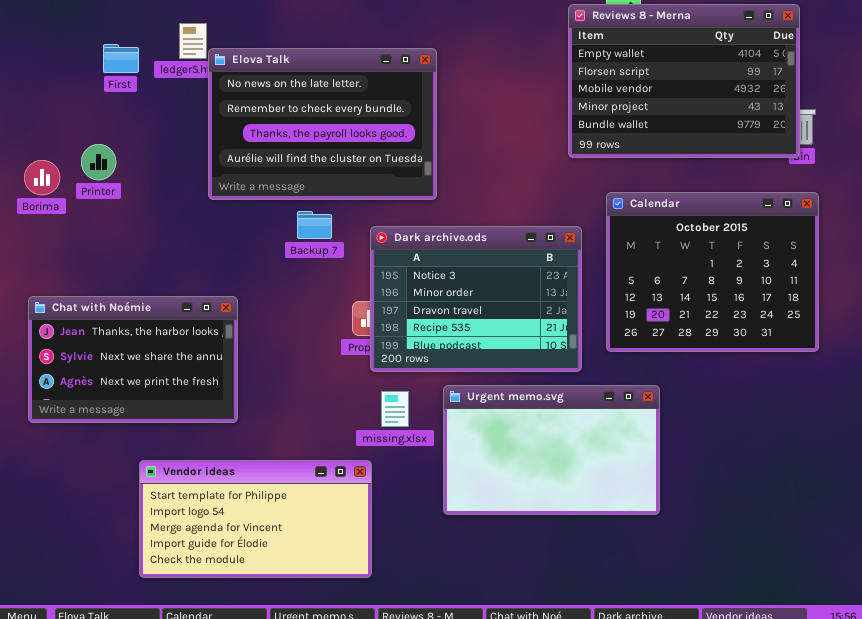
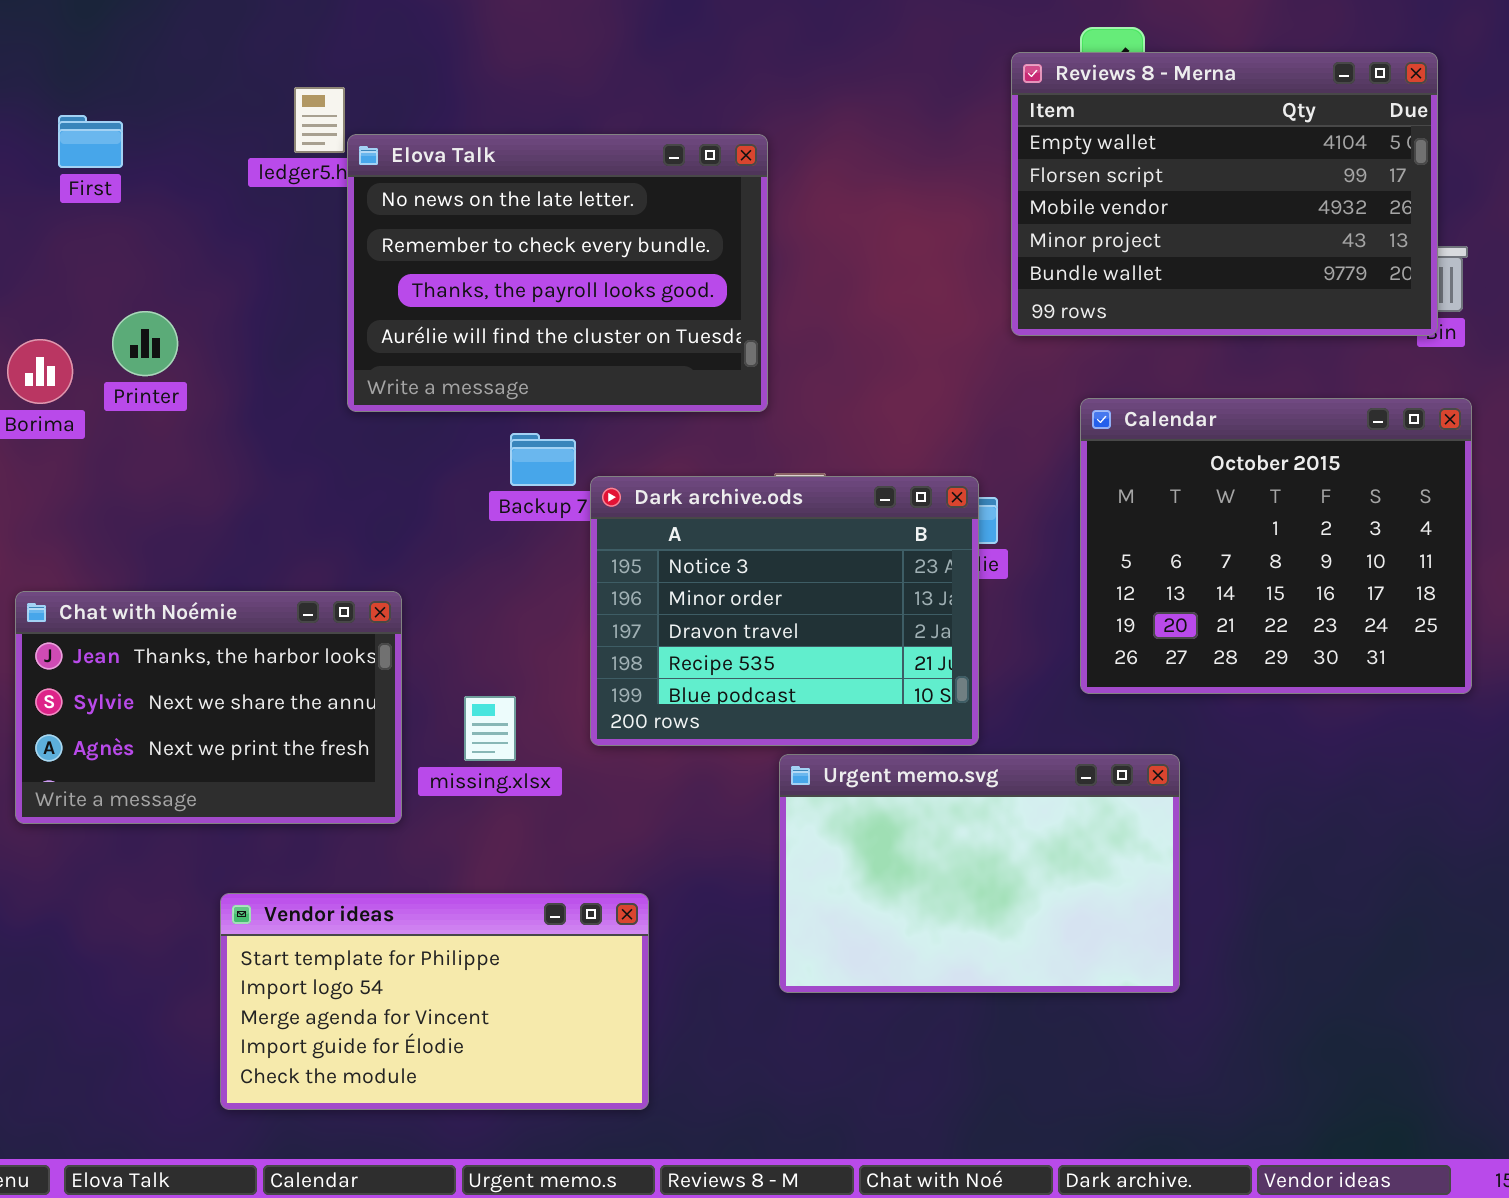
First: [103,44,139,73] -> [58,115,123,168], moved
Dark archive.ods: [370,226,582,372] -> [590,476,979,746], moved
missing.xlsx: [381,391,409,427] -> [464,696,516,761], moved

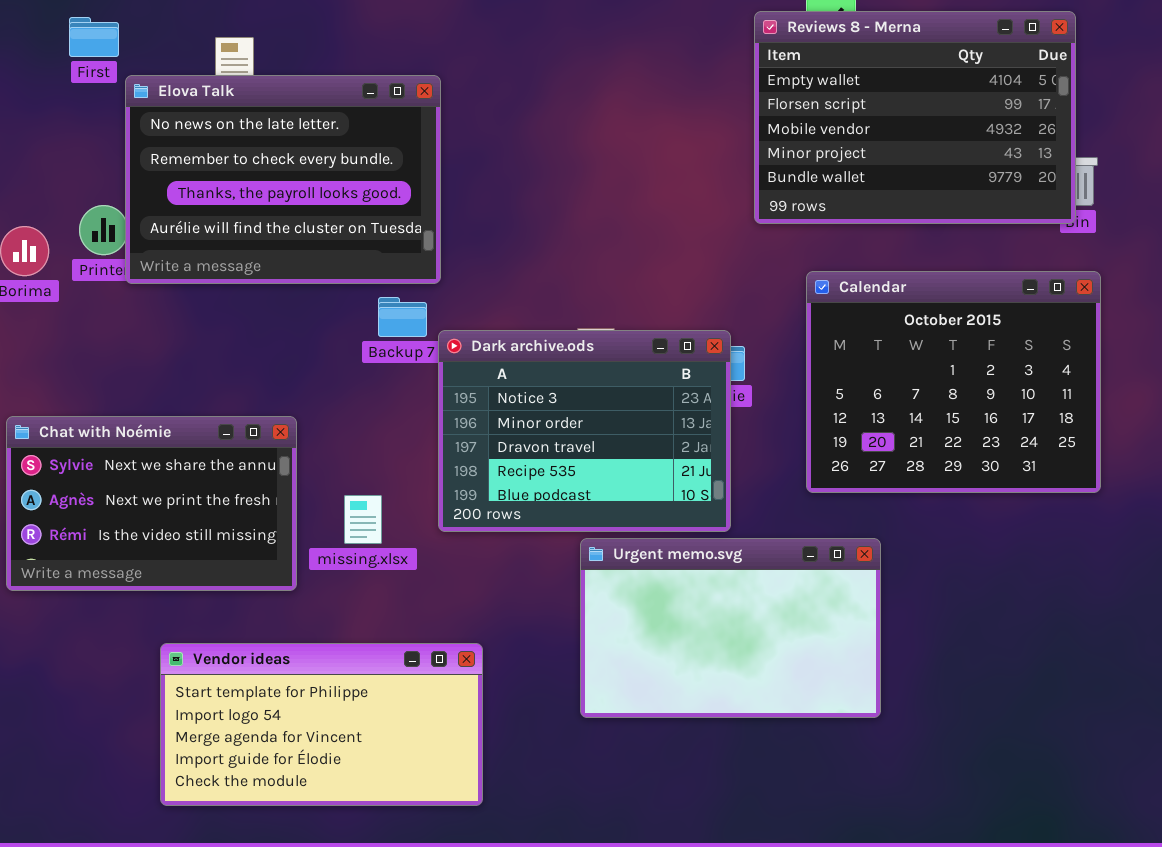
First: [58,115,123,168] -> [69,17,119,57], moved
Elova Talk: [347,134,768,412] -> [125,75,441,284], moved
Chat with Noémie: [15,591,402,824] -> [6,416,297,591], scrolled down 1 row

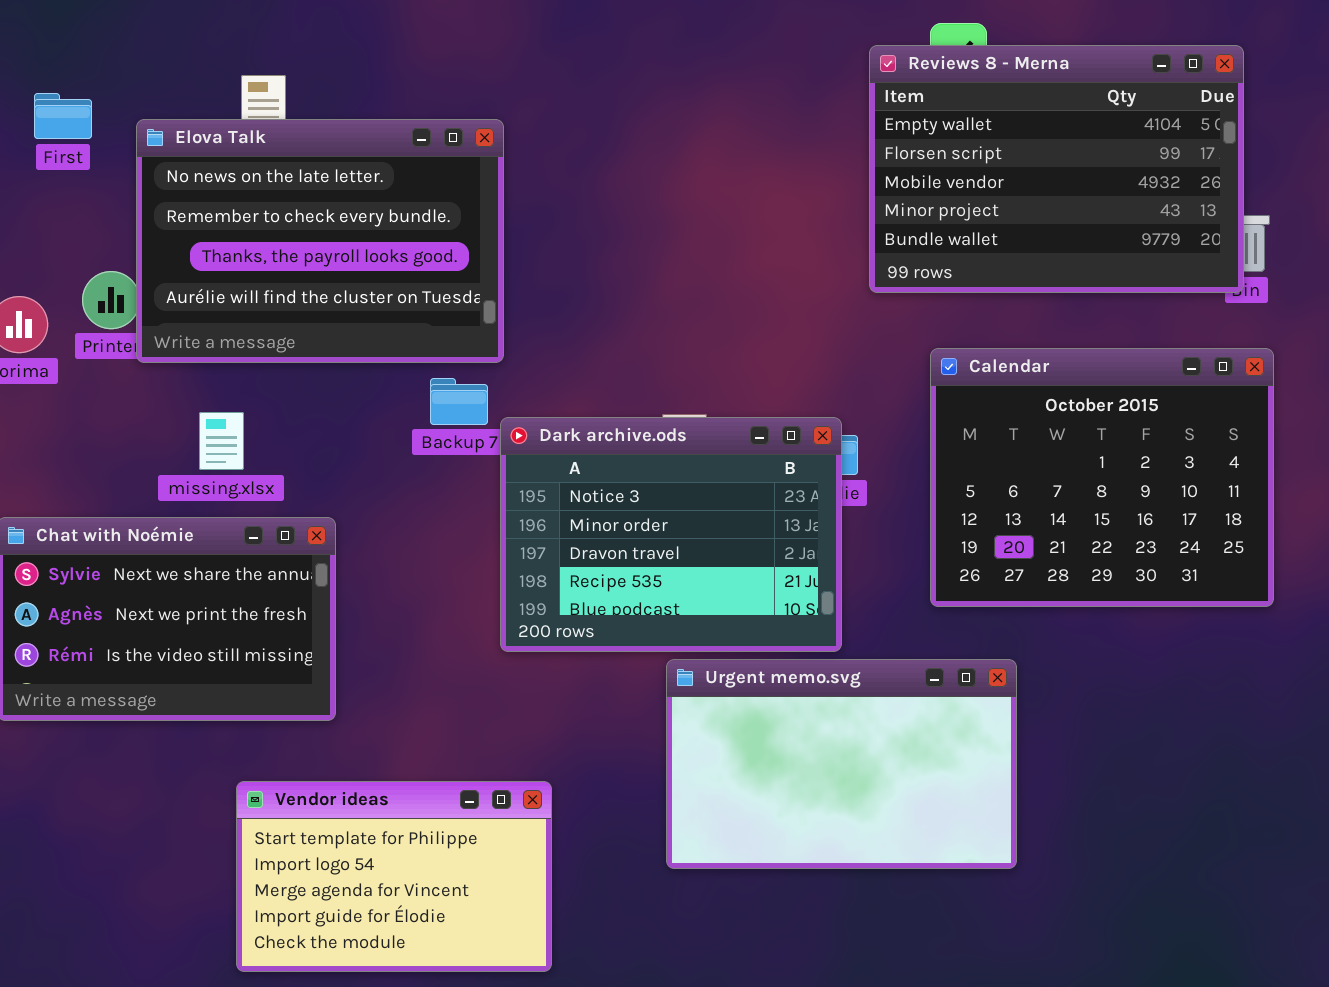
First: [69,17,119,57] -> [34,93,92,139], moved
missing.xlsx: [344,495,382,544] -> [199,412,244,470], moved
Vendor ideas: [160,643,483,806] -> [236,781,552,972], resized

